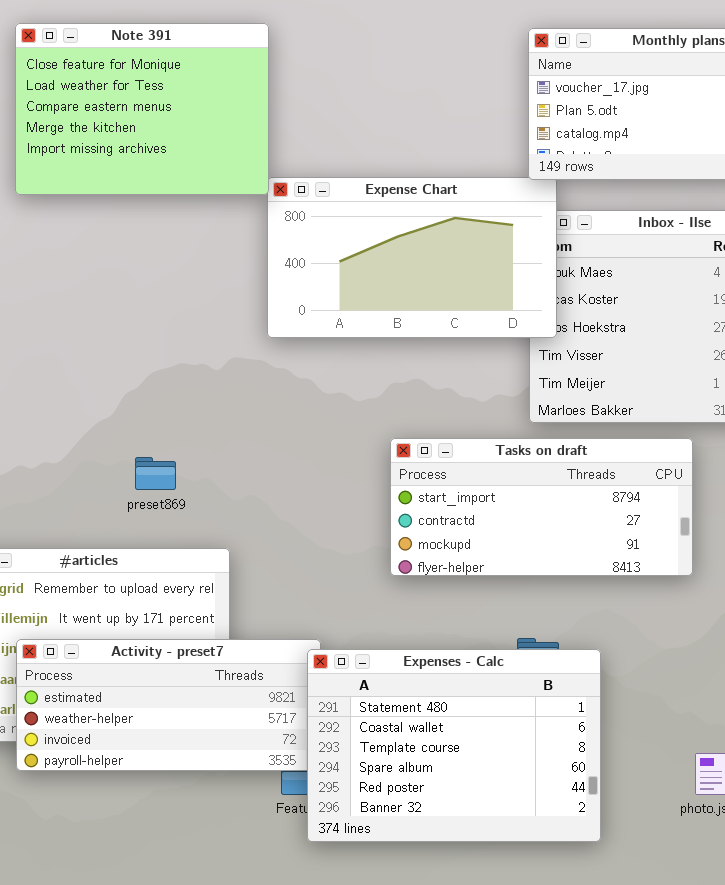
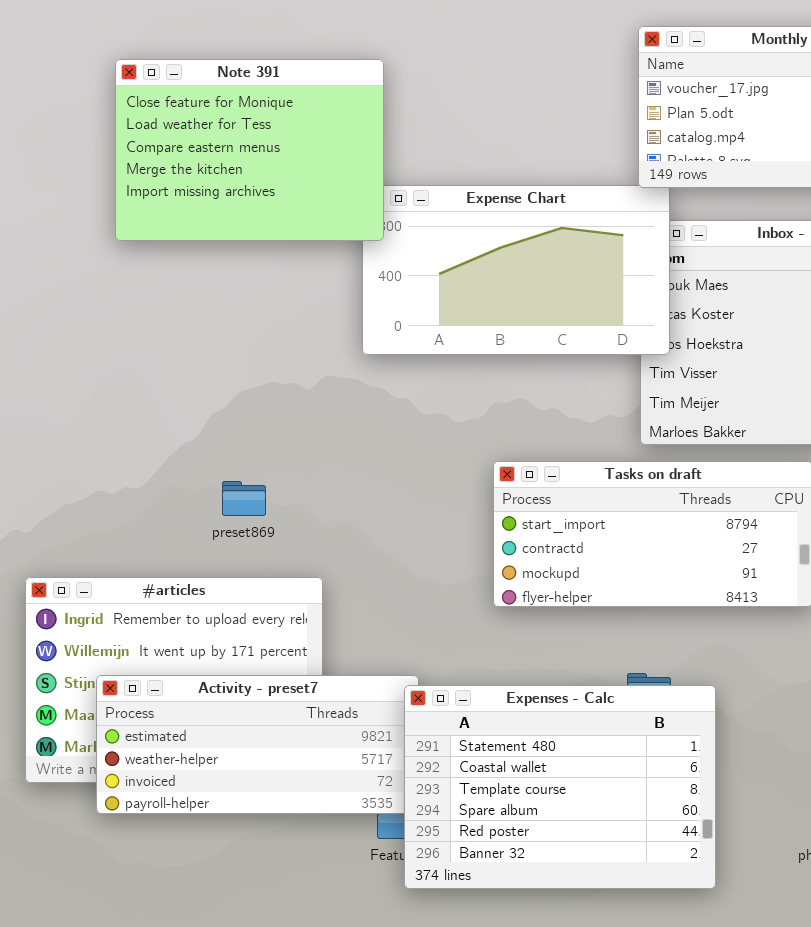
Note 391: [15,23,269,195] -> [115,59,384,241], moved

